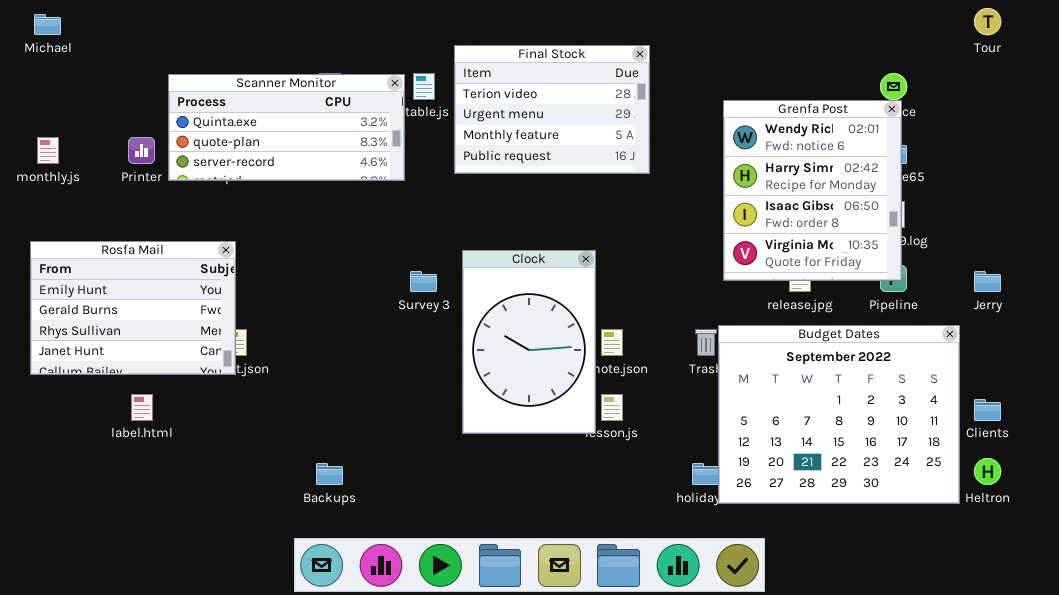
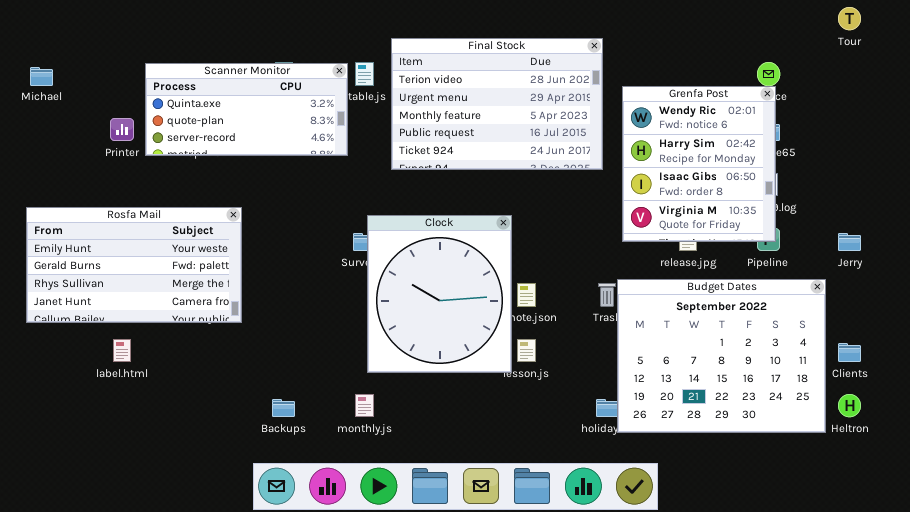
Michael: [34,14,61,35] -> [30,67,53,86], moved
Final Stock: [454,45,650,174] -> [391,38,603,170], resized
monthly.js: [37,137,59,164] -> [355,394,374,417], moved
Rosfa Mail: [30,241,236,375] -> [26,207,242,323], resized
Clock: [462,250,596,434] -> [367,215,512,373], resized

